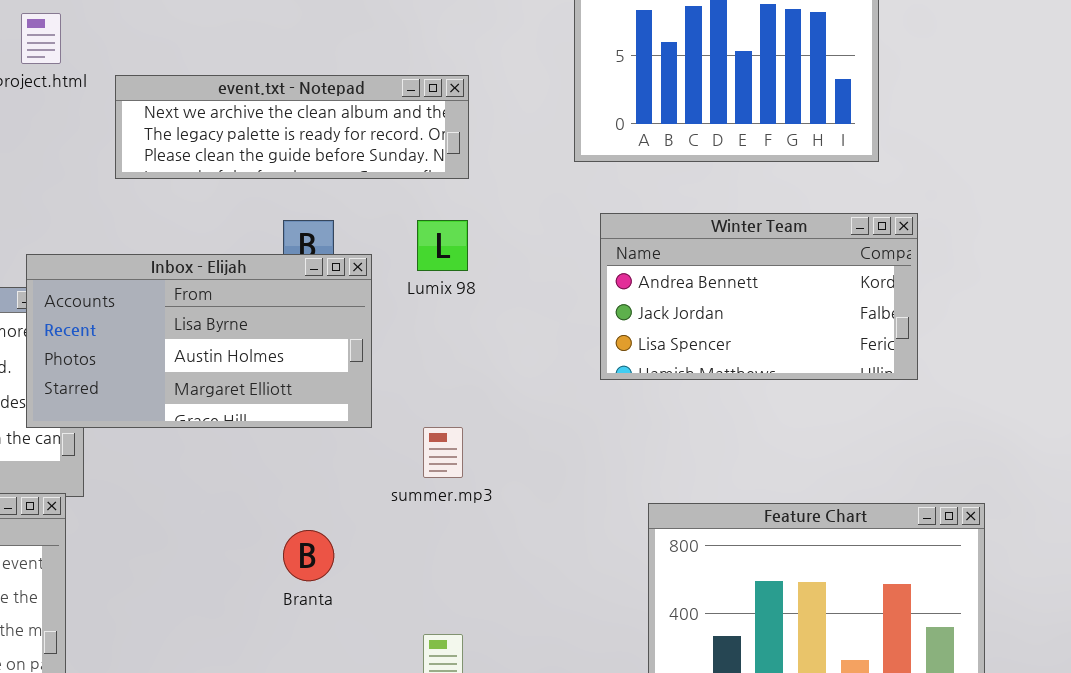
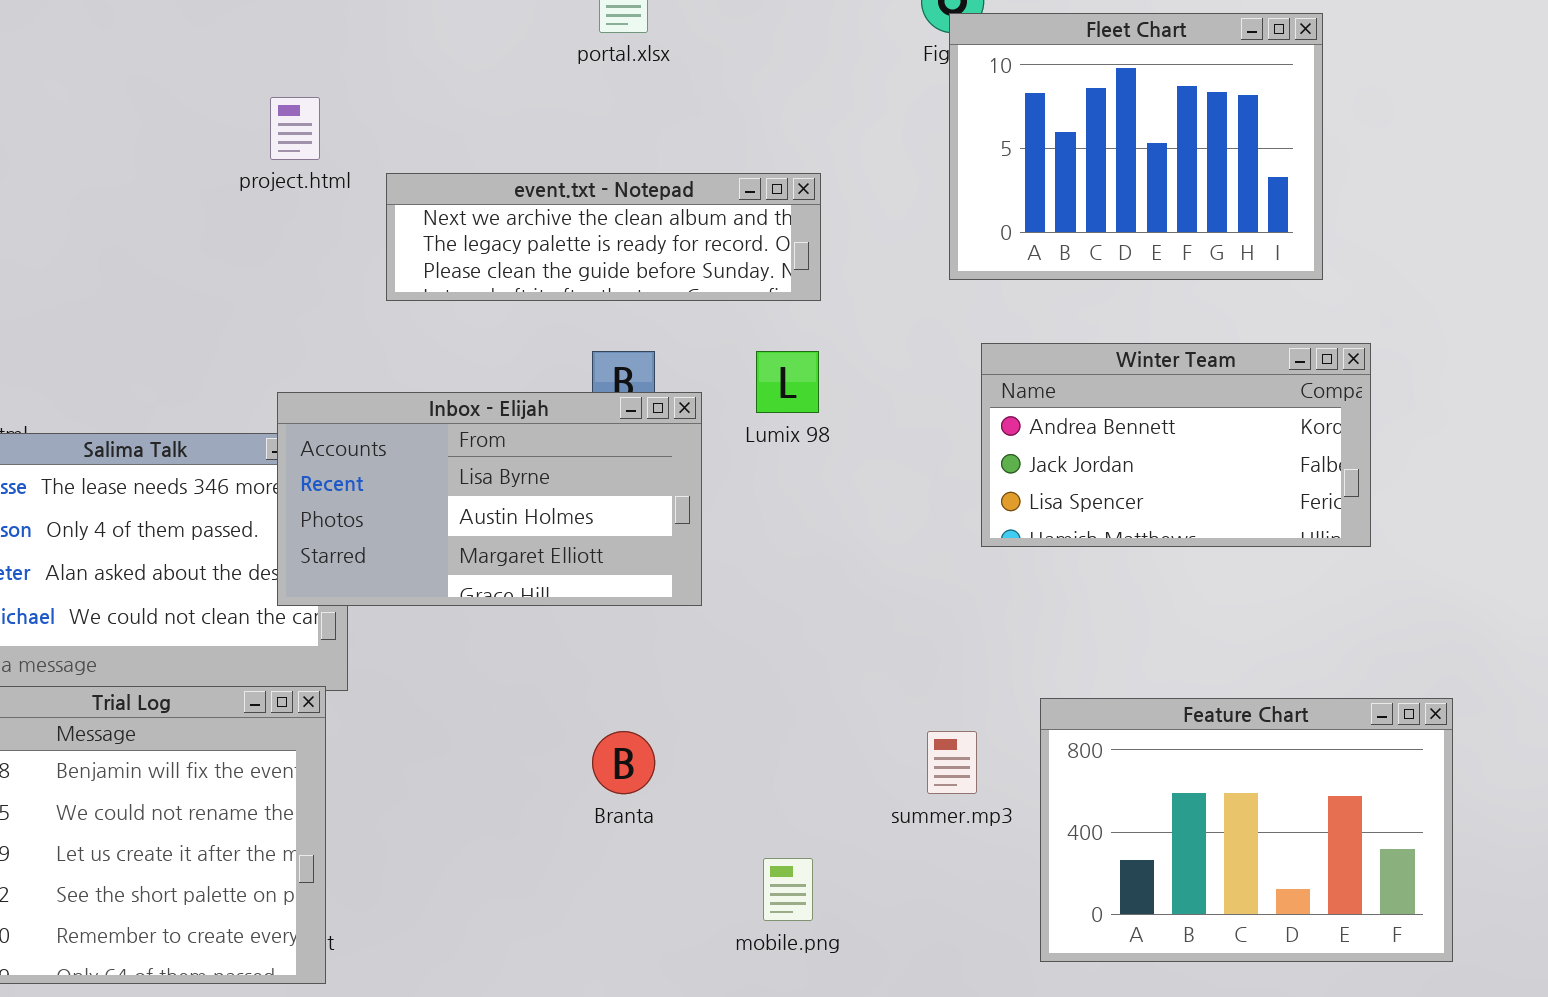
summer.mp3: [423,427,463,478] -> [927,731,977,794], moved

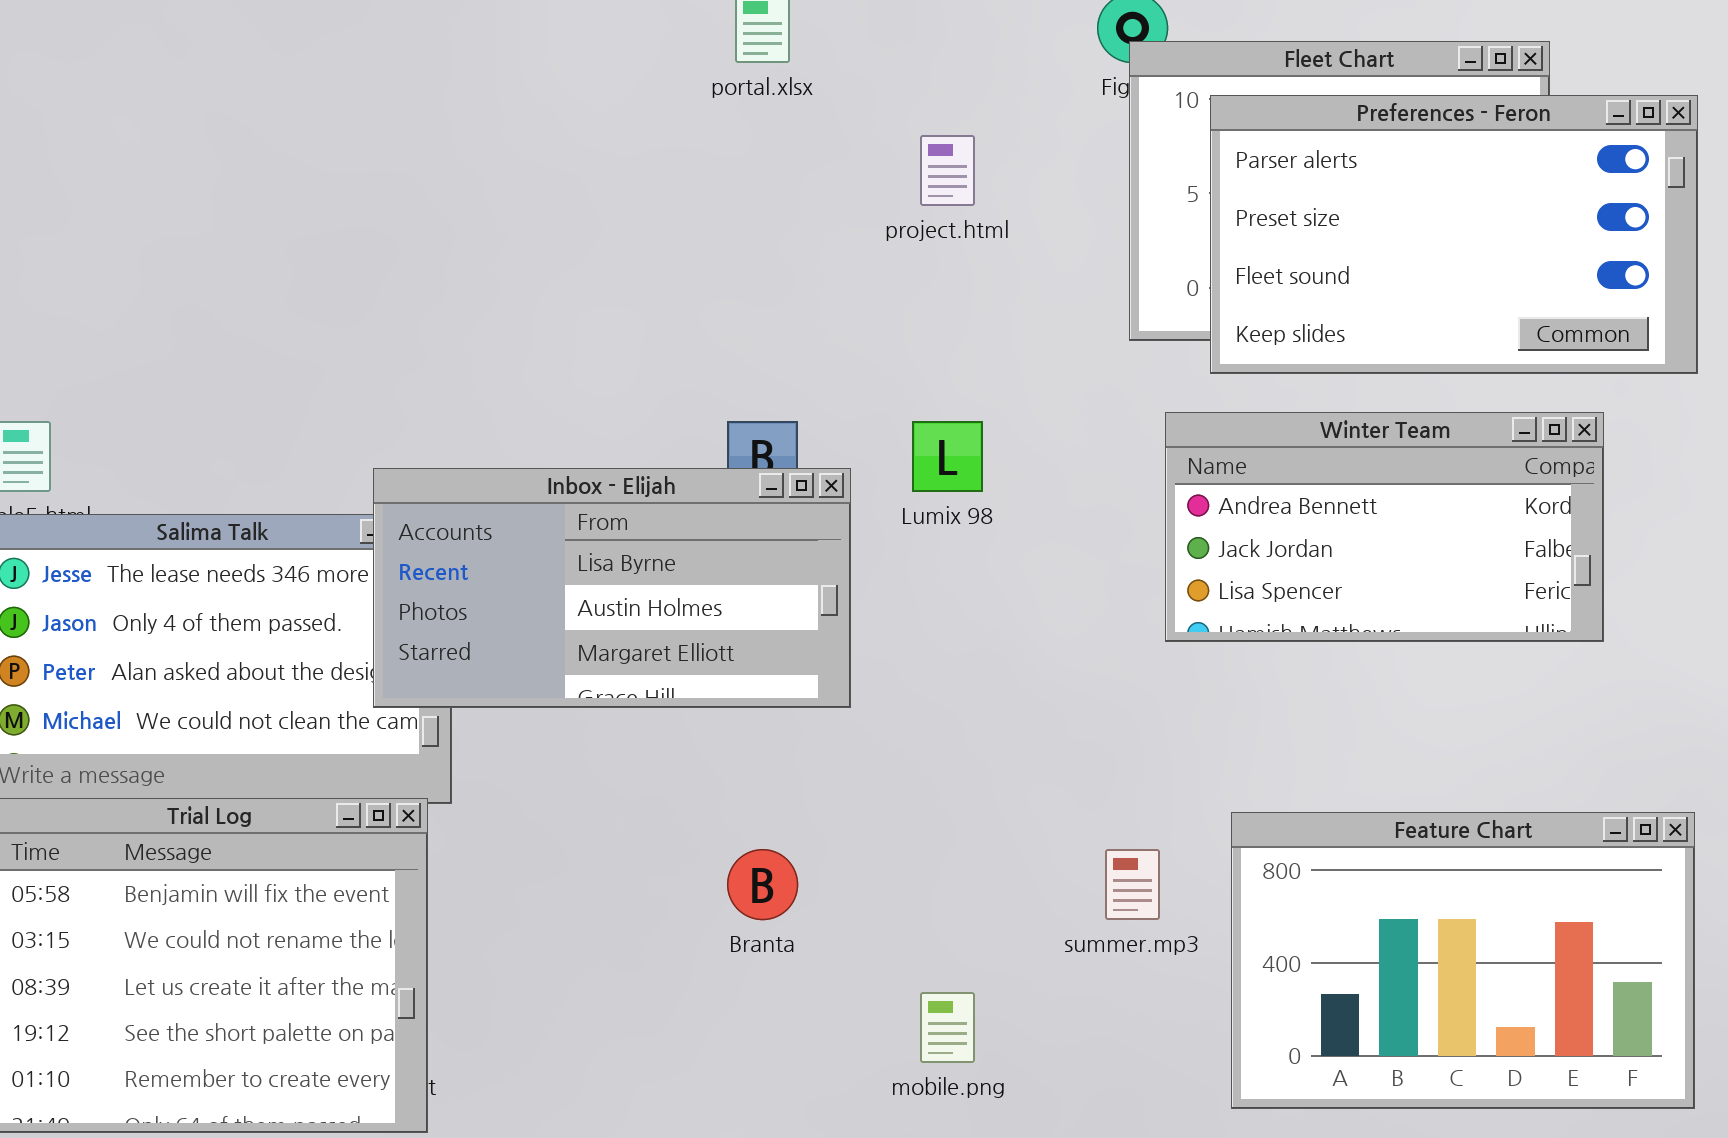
Preferences - Feron: none -> [1210,95,1698,374], opened
project.html: [270,97,320,160] -> [920,135,975,206], moved
event.txt - Notepad: [386,173,821,301] -> none, closed

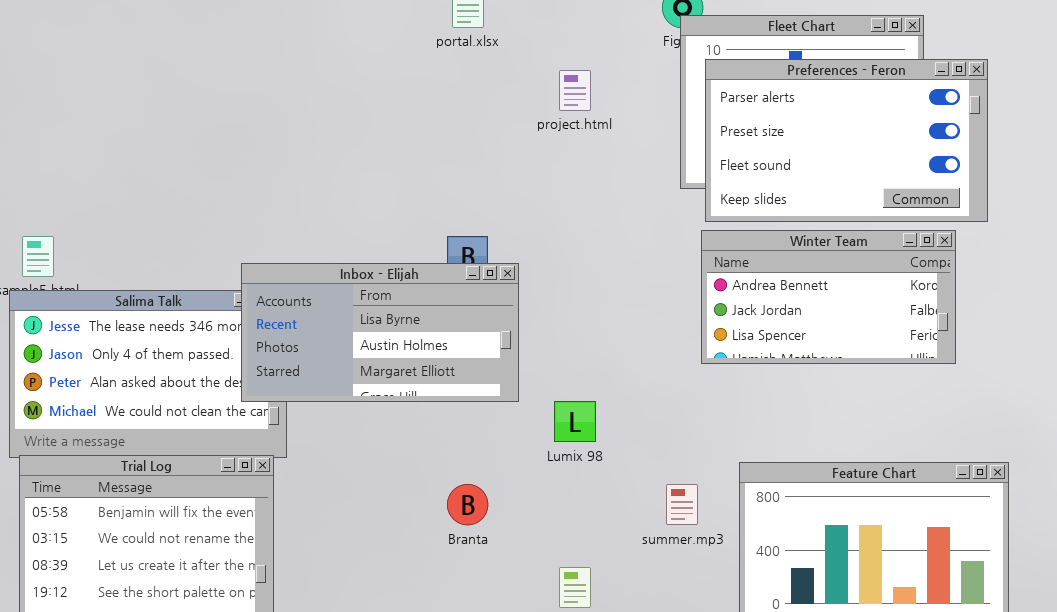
Preferences - Feron: [1210,95,1698,374] -> [705,59,988,222], moved
Lumix 98: [912,421,983,492] -> [554,401,596,442], moved

